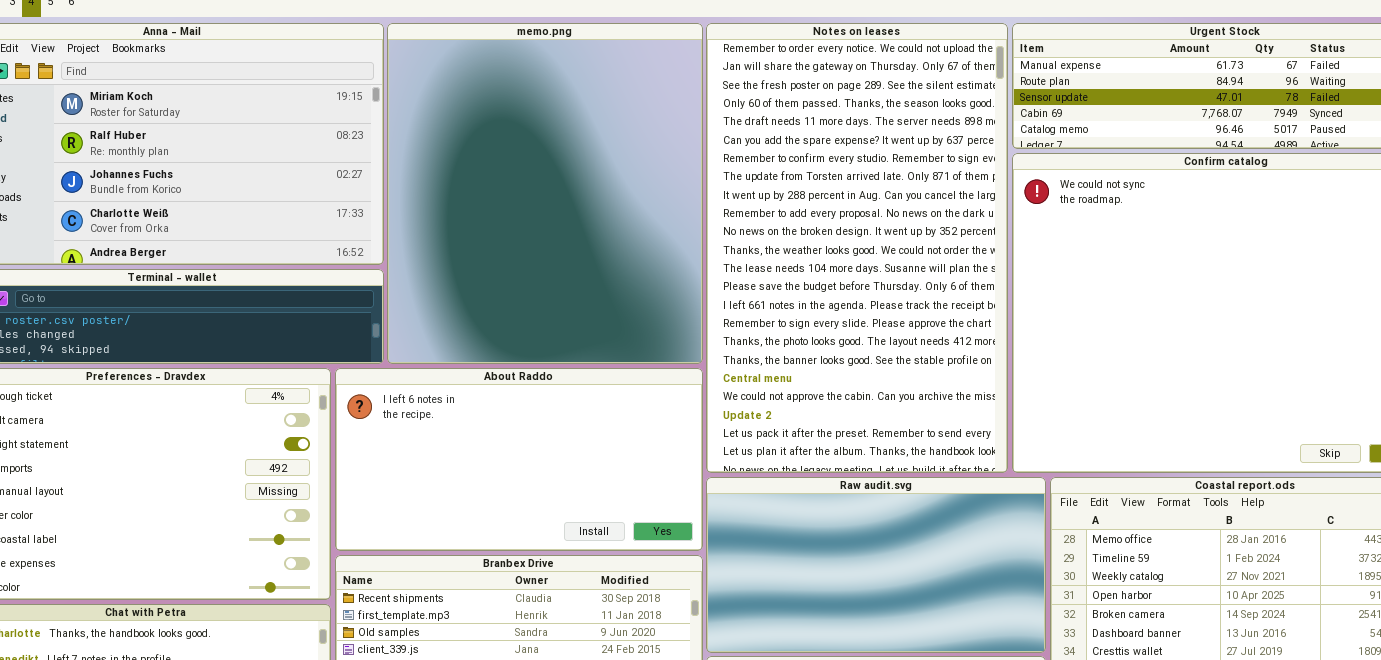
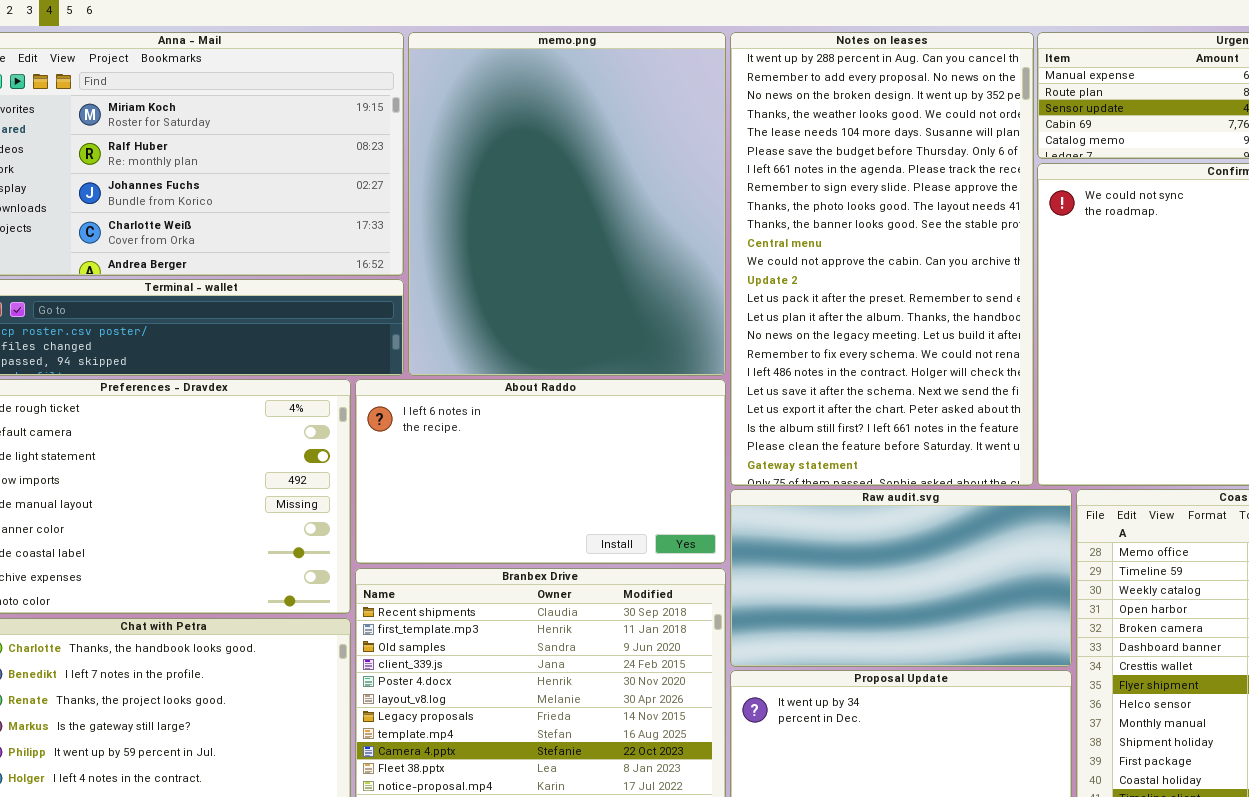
Notes on leases: [706,23,1008,473] -> [730,32,1034,486], scrolled down 8 rows

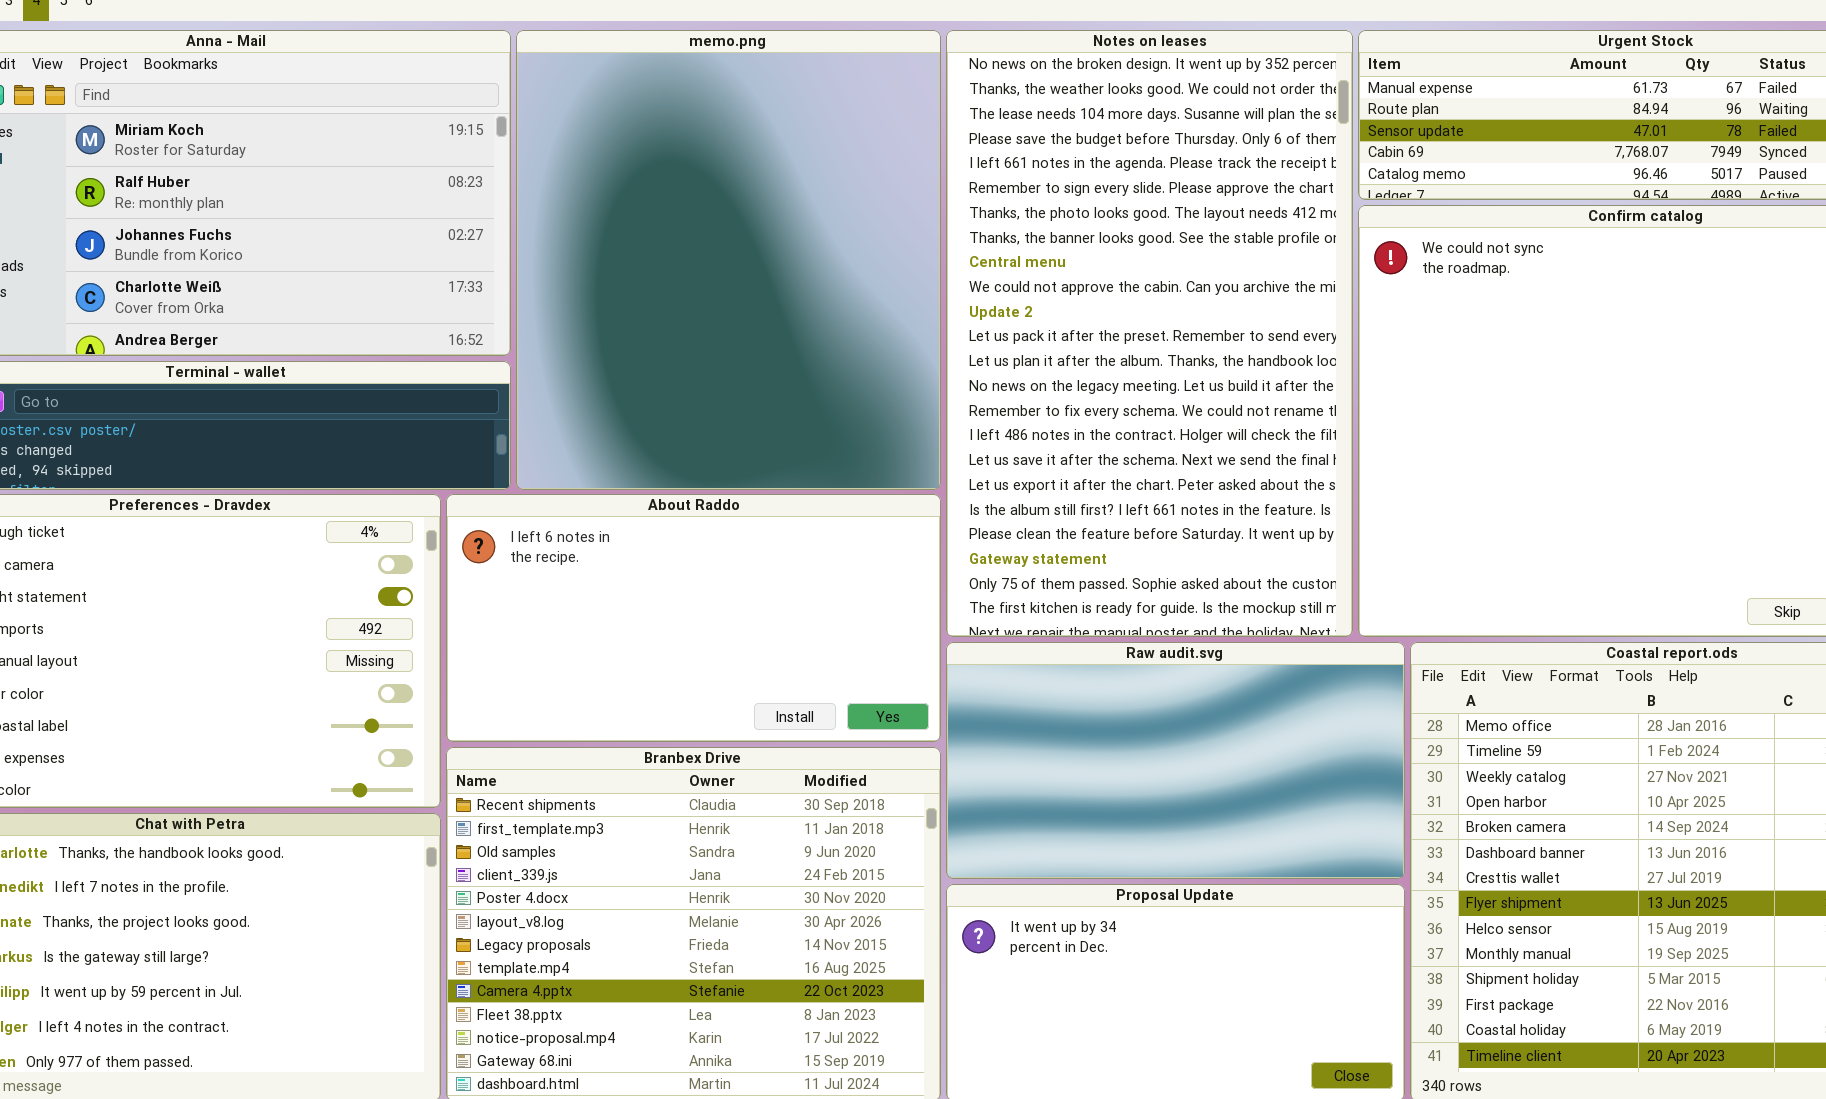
Notes on leases: [730,32,1034,486] -> [946,30,1353,637], scrolled down 2 rows

